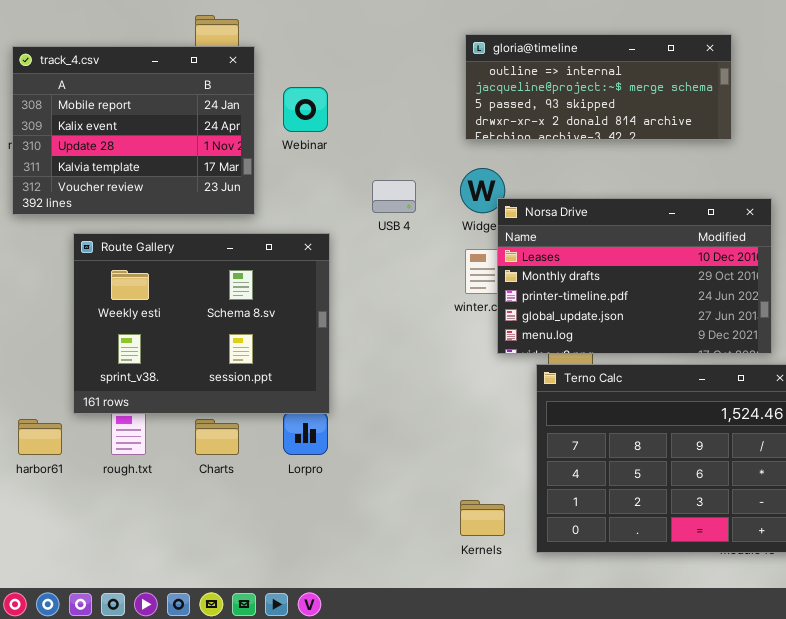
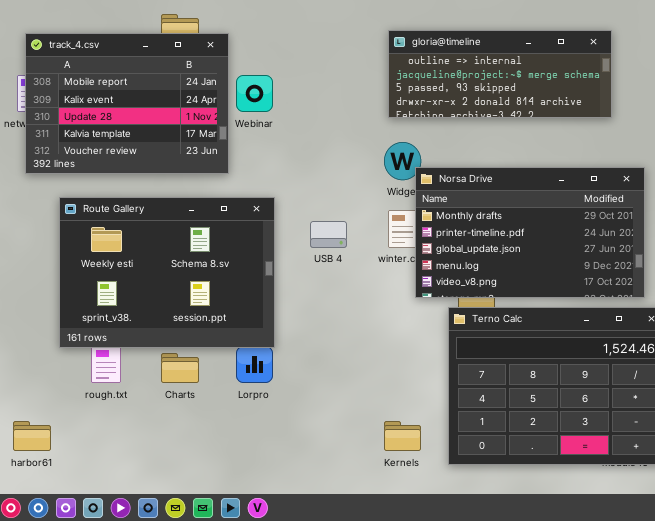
track_4.csv: [12,46,255,215] -> [25,33,229,174], moved
USB 4: [372,180,416,213] -> [310,221,347,248], moved
Norsa Drive: [497,198,772,354] -> [415,167,645,298], scrolled down 1 row
harbor61: [18,419,62,455] -> [13,421,51,451], moved

